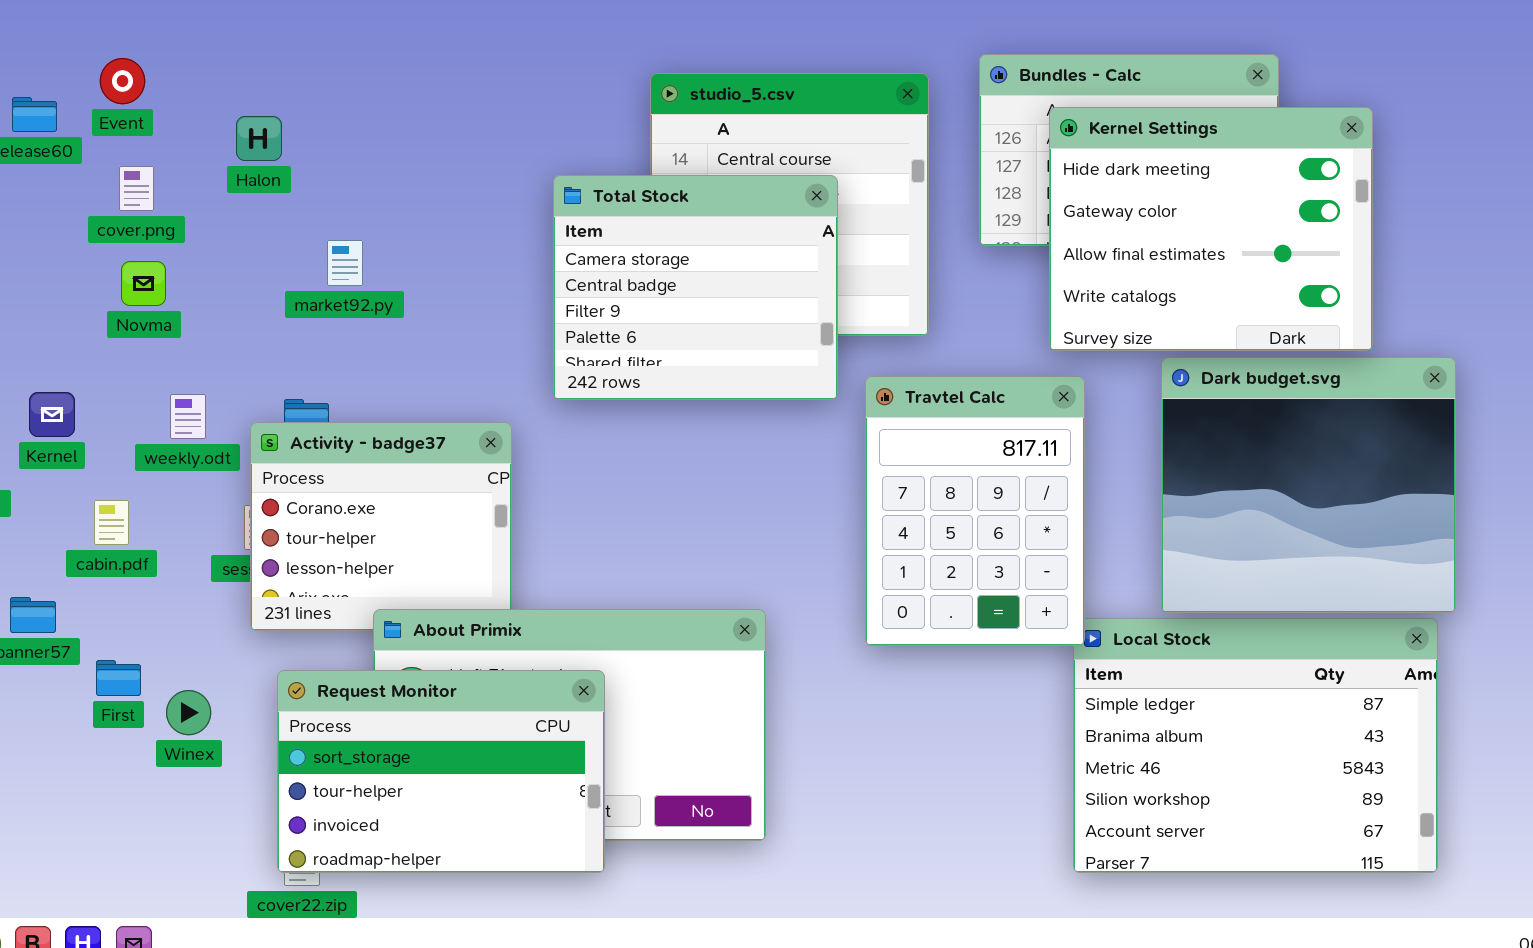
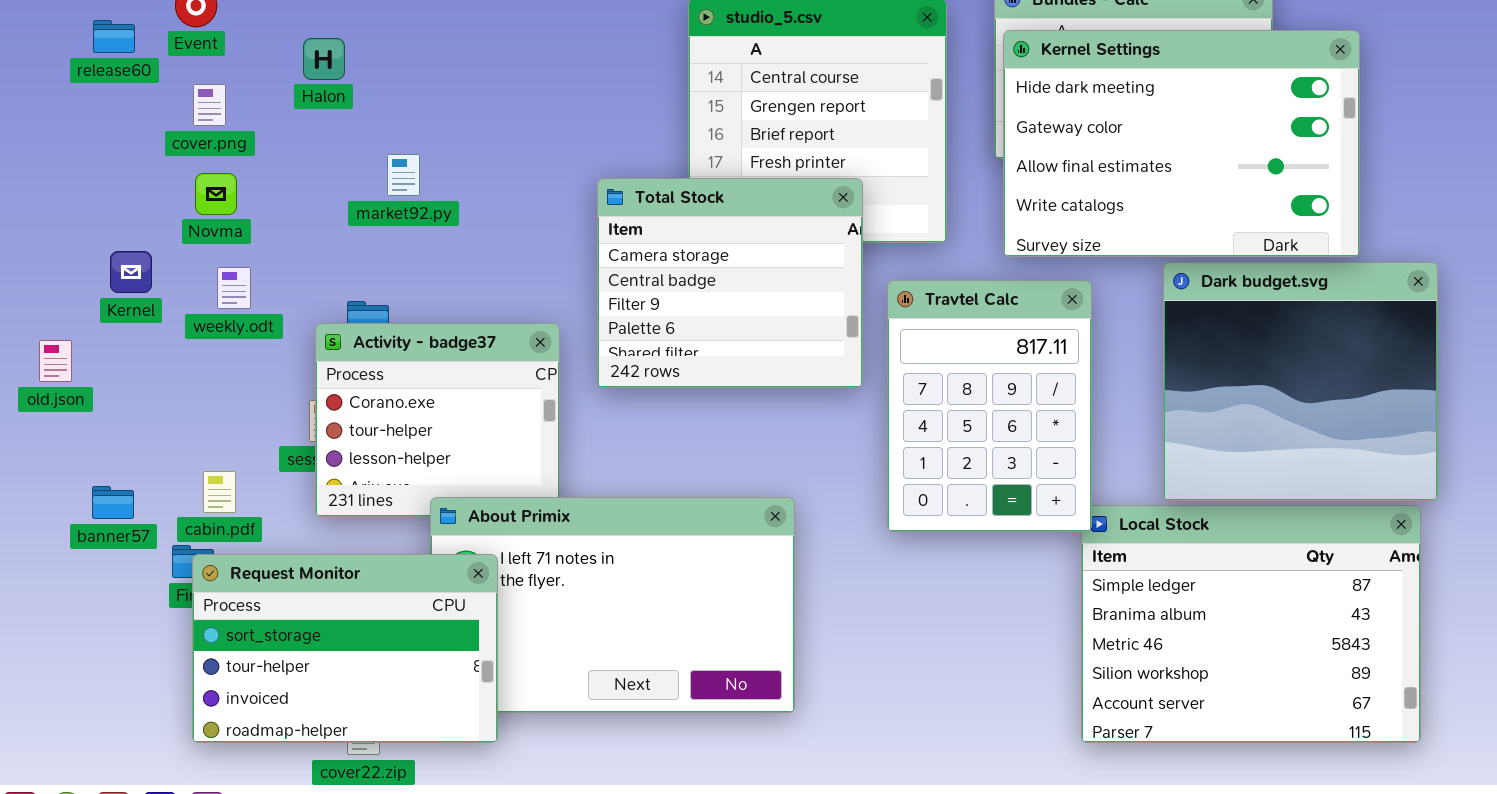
Kernel Settings: [1049,107,1373,351] -> [1003,30,1360,257], resized
Total Stock: [553,175,838,400] -> [597,178,863,388], moved
Kernel: [29,392,75,437] -> [110,251,152,293], moved
weekly.odt: [170,394,206,439] -> [217,267,251,309], moved
cabin.pdf: [94,500,129,545] -> [203,471,236,513], moved
Request Monitor: [277,670,605,873] -> [192,554,498,743], moved

